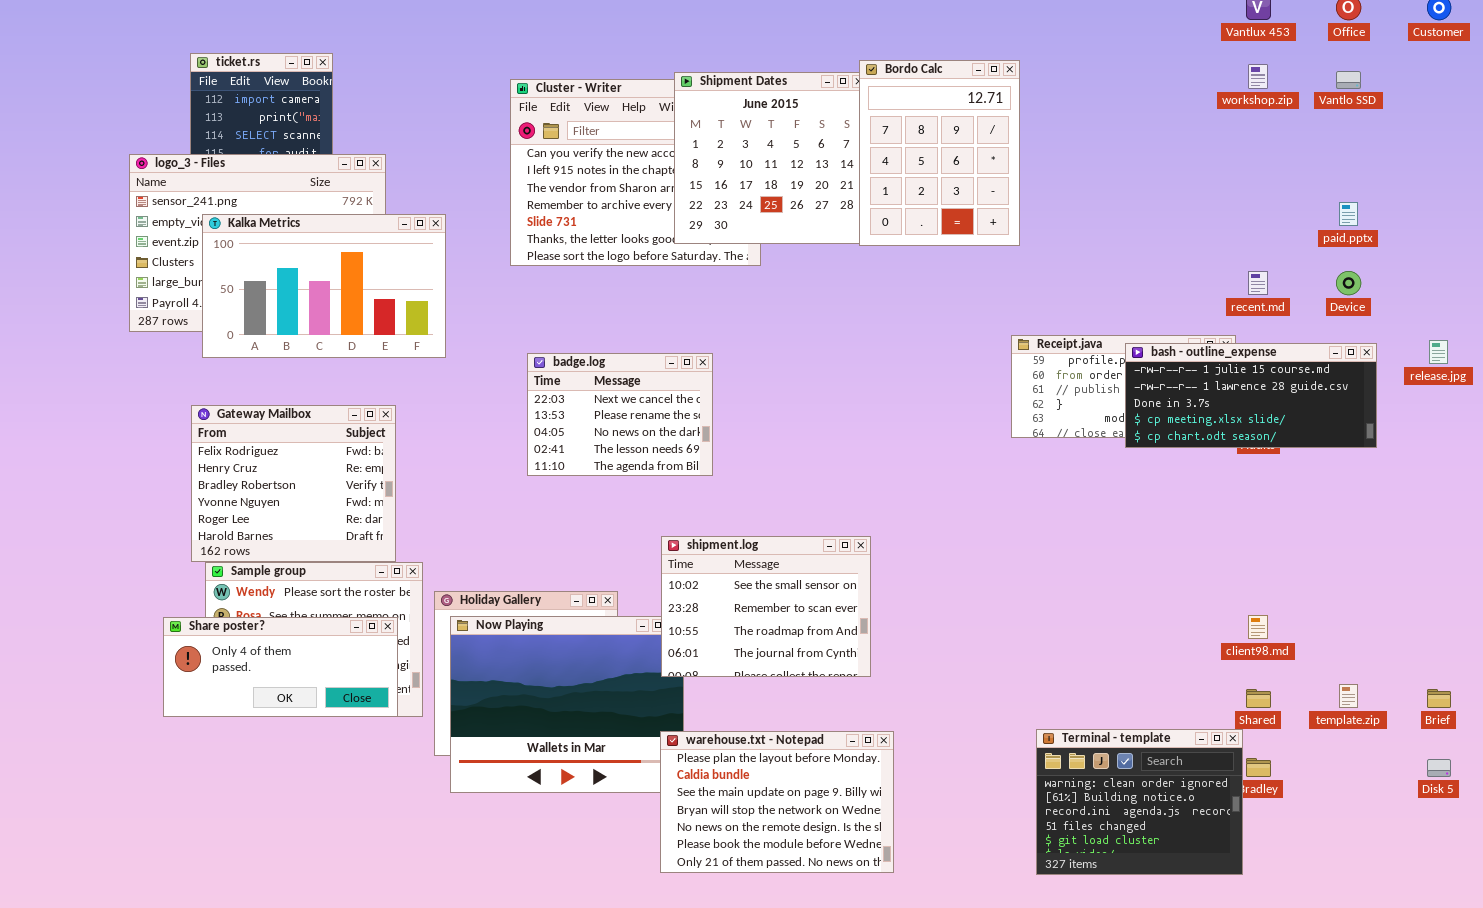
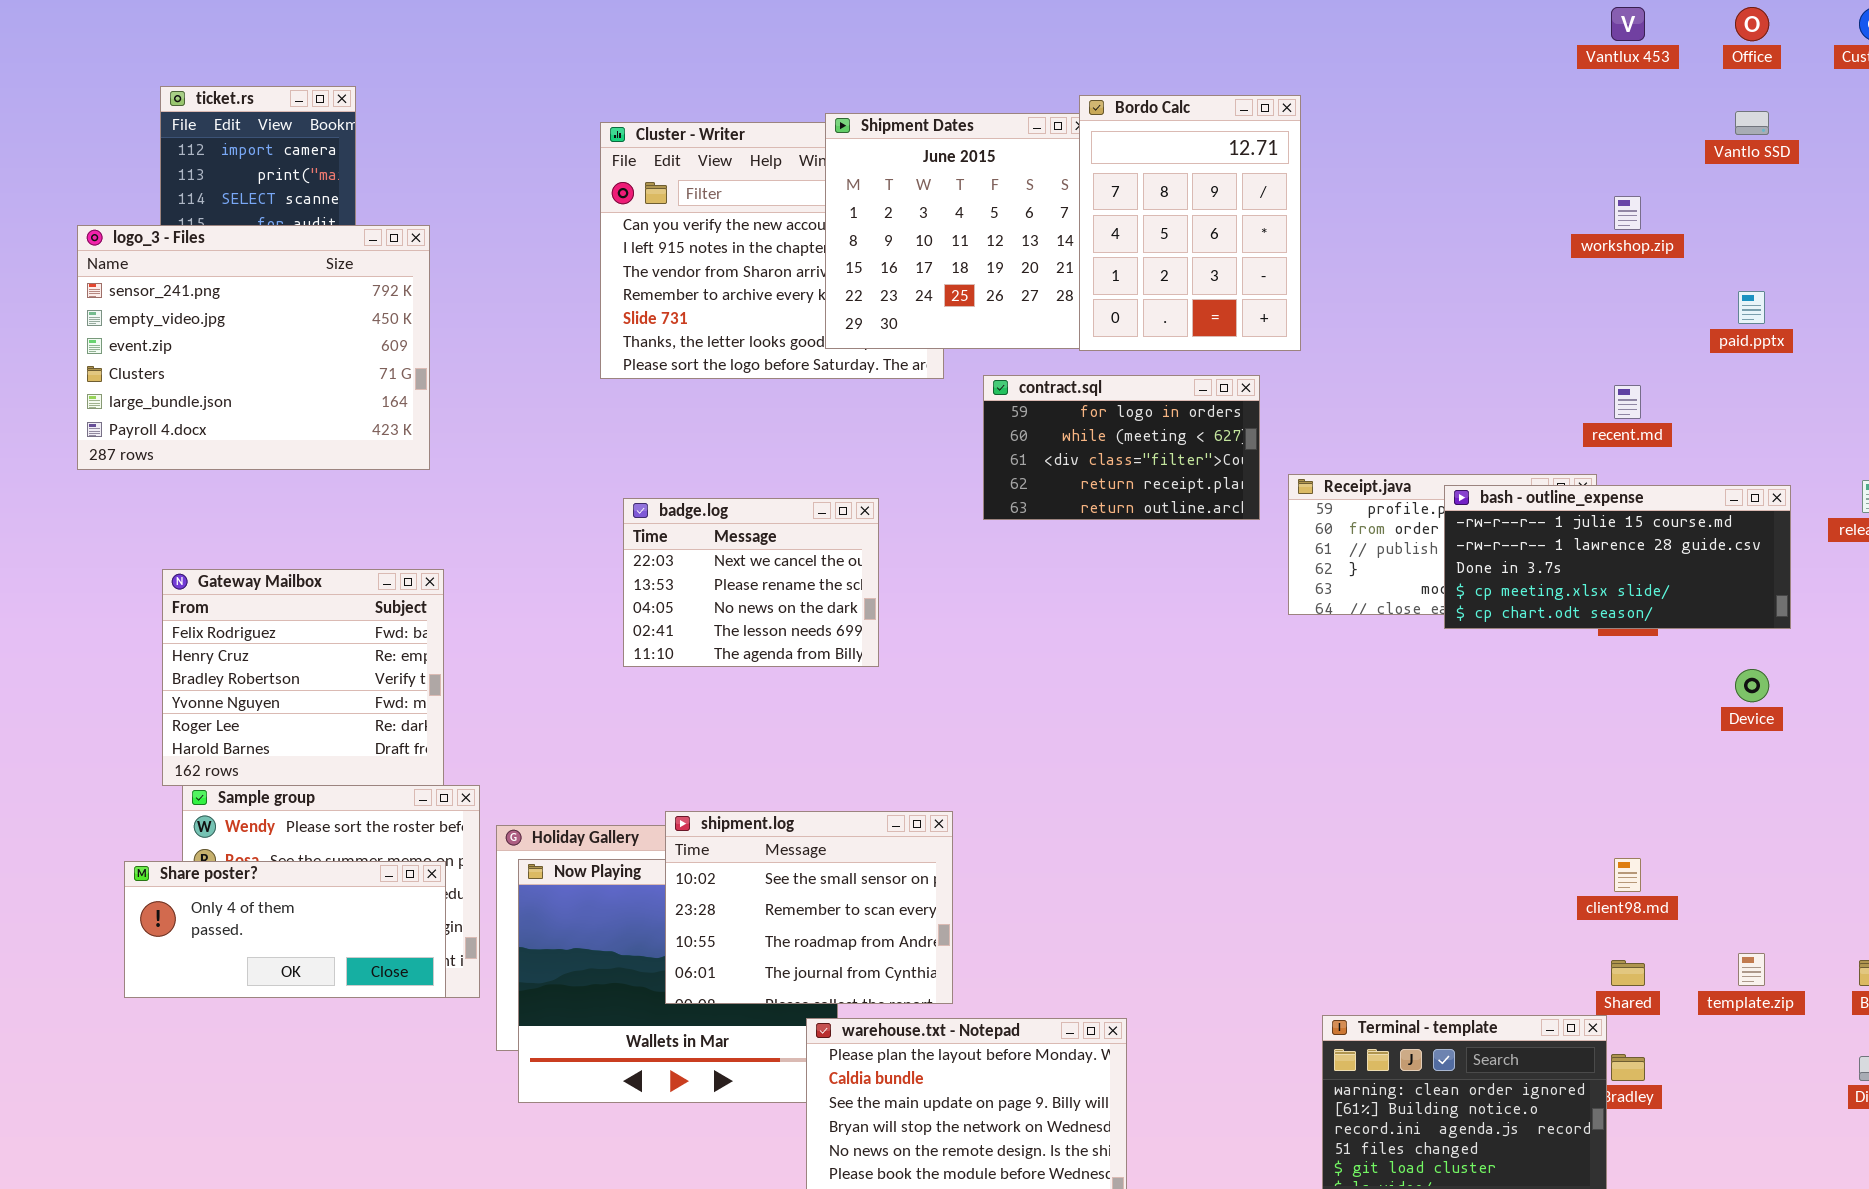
workshop.zip: [1248,64,1268,89] -> [1614,196,1641,230], moved
Kalka Metrics: [202,214,446,358] -> none, closed
contract.sql: none -> [983,375,1260,520], opened
Device: [1336,271,1361,295] -> [1735,669,1769,702], moved
shipment.log: [661,536,871,677] -> [665,811,953,1004], moved

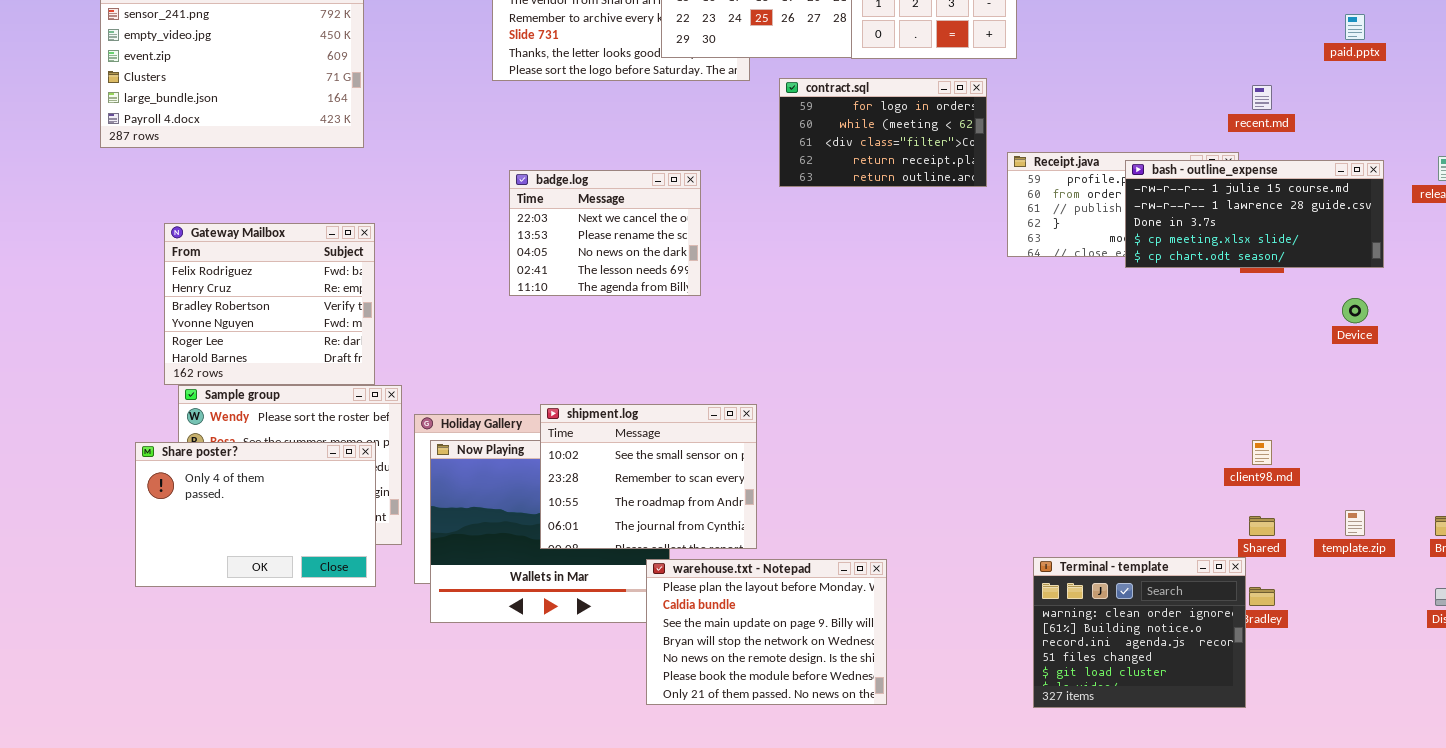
Share poster?: [124,861,446,998] -> [135,442,376,587], resized

